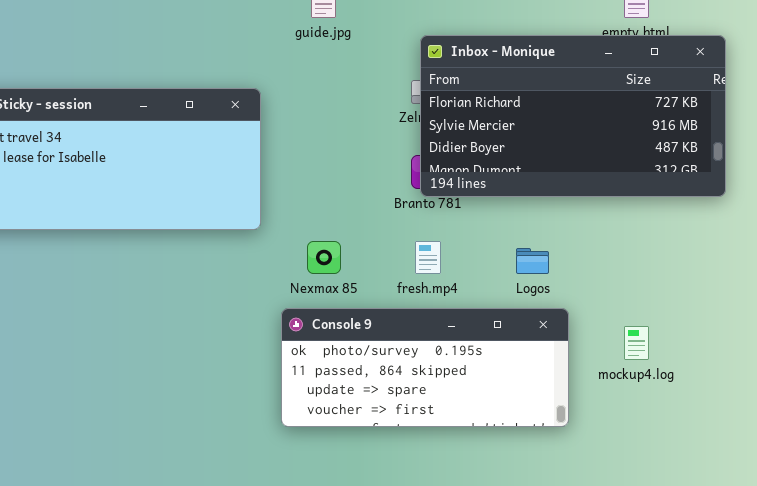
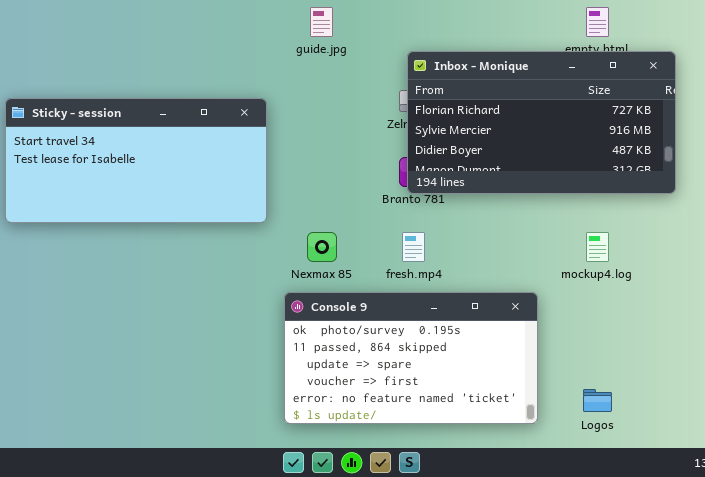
Logos: [516,248,549,274] -> [583,389,612,412], moved
Console 9: [281,308,569,427] -> [284,292,538,424], resized
mockup4.log: [624,326,649,360] -> [586,232,609,262], moved

